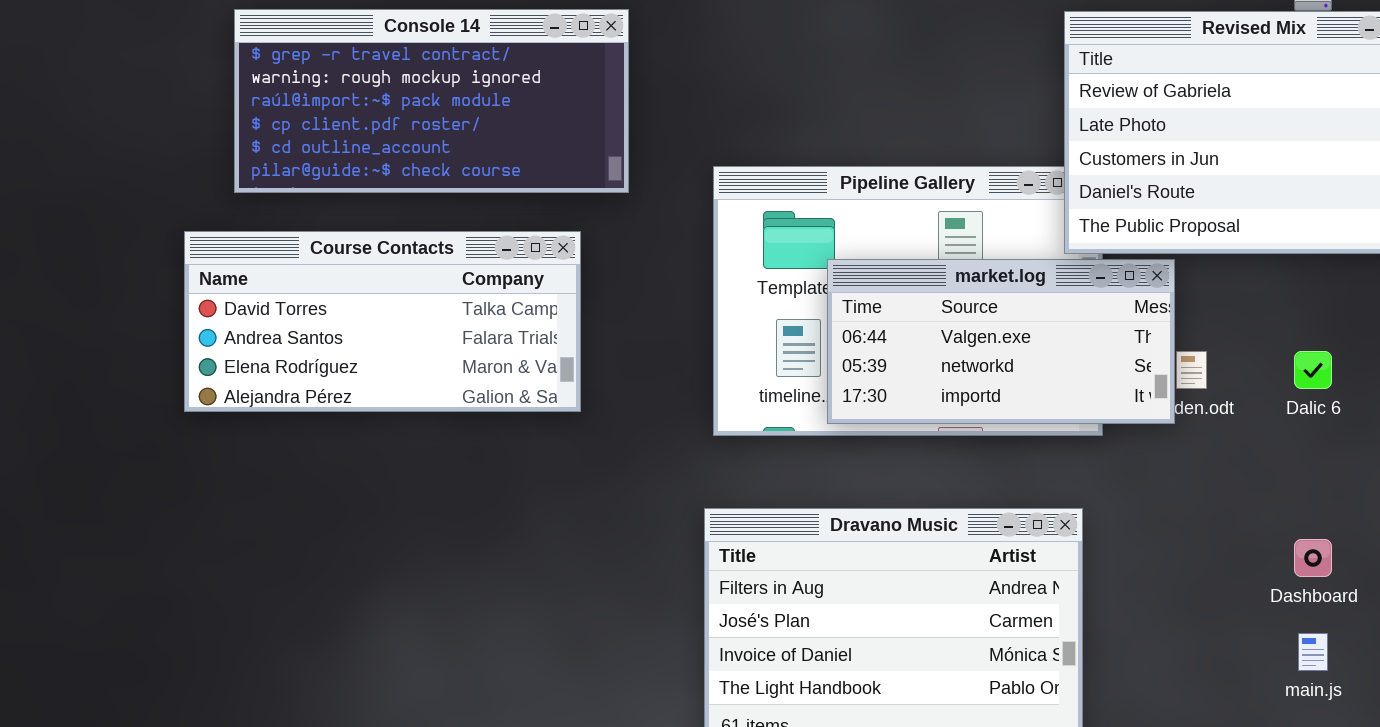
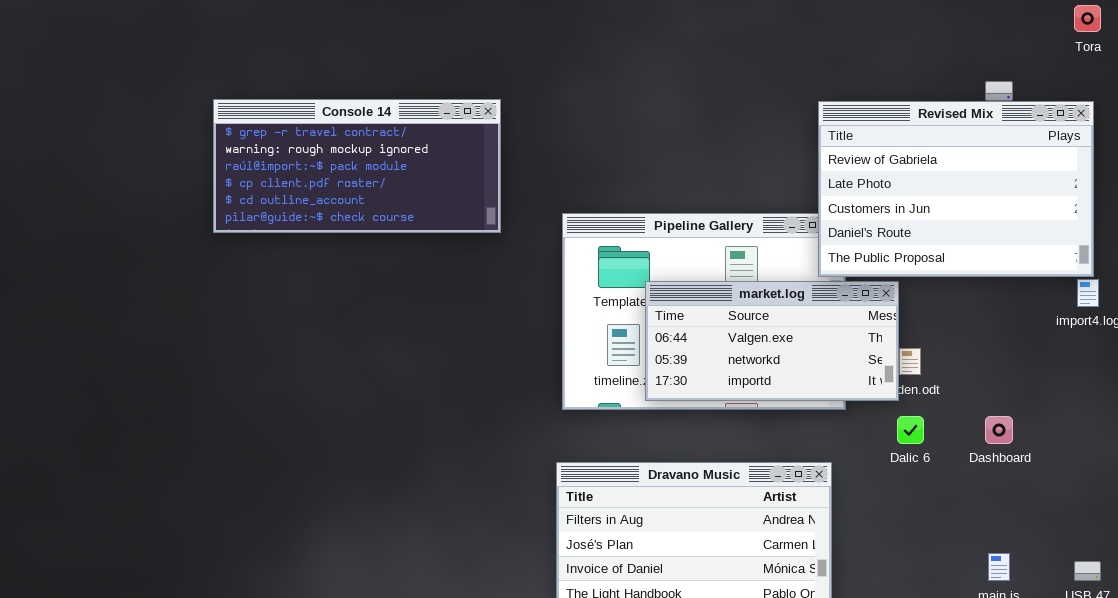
Course Contacts: [184,231,581,412] -> none, closed
Dalic 6: [1294,351,1332,389] -> [897,416,924,444], moved
Dashboard: [1294,539,1332,577] -> [985,416,1013,444], moved

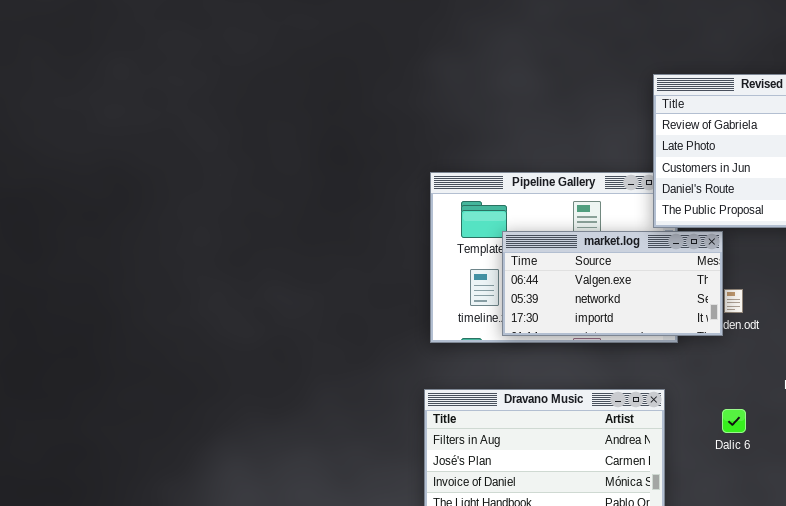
Console 14: [213,99,501,233] -> none, closed
Dalic 6: [897,416,924,444] -> [722,409,746,433], moved

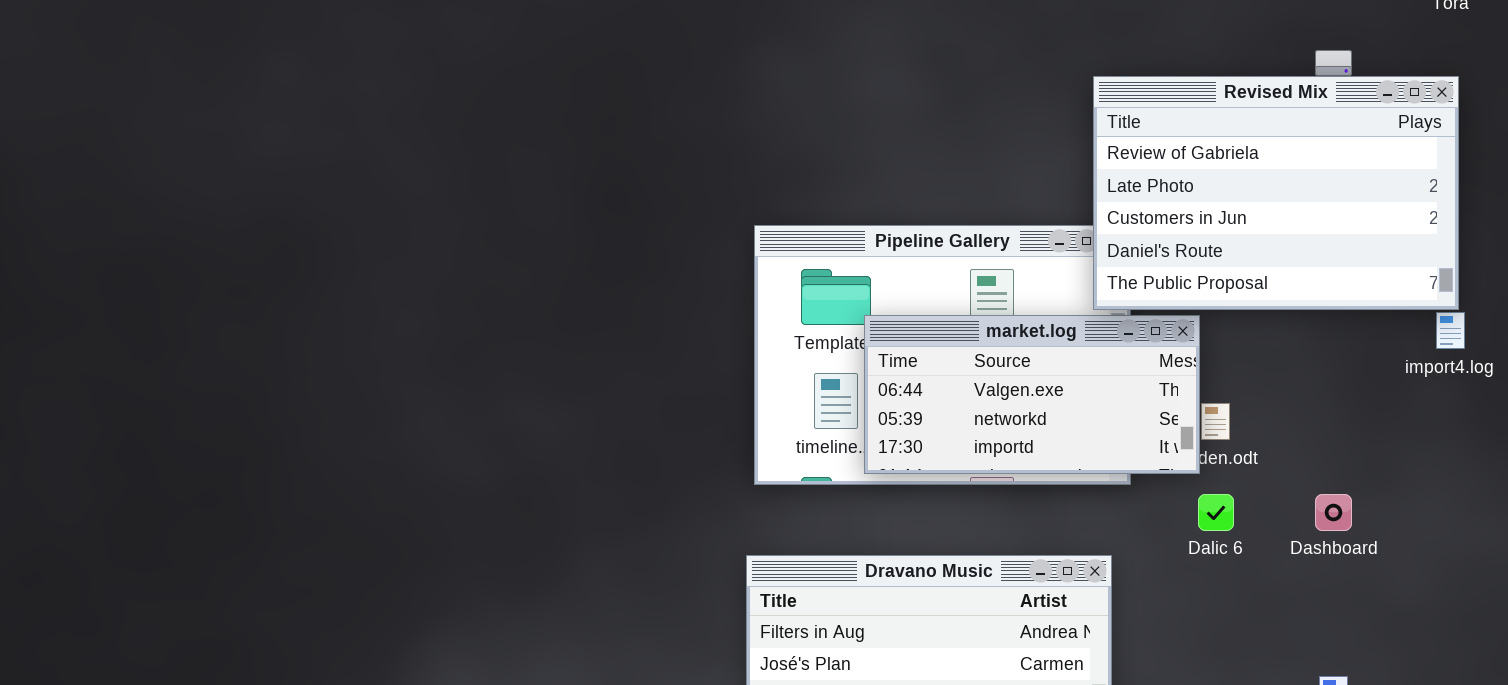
Dalic 6: [722,409,746,433] -> [1198,494,1234,531], moved

